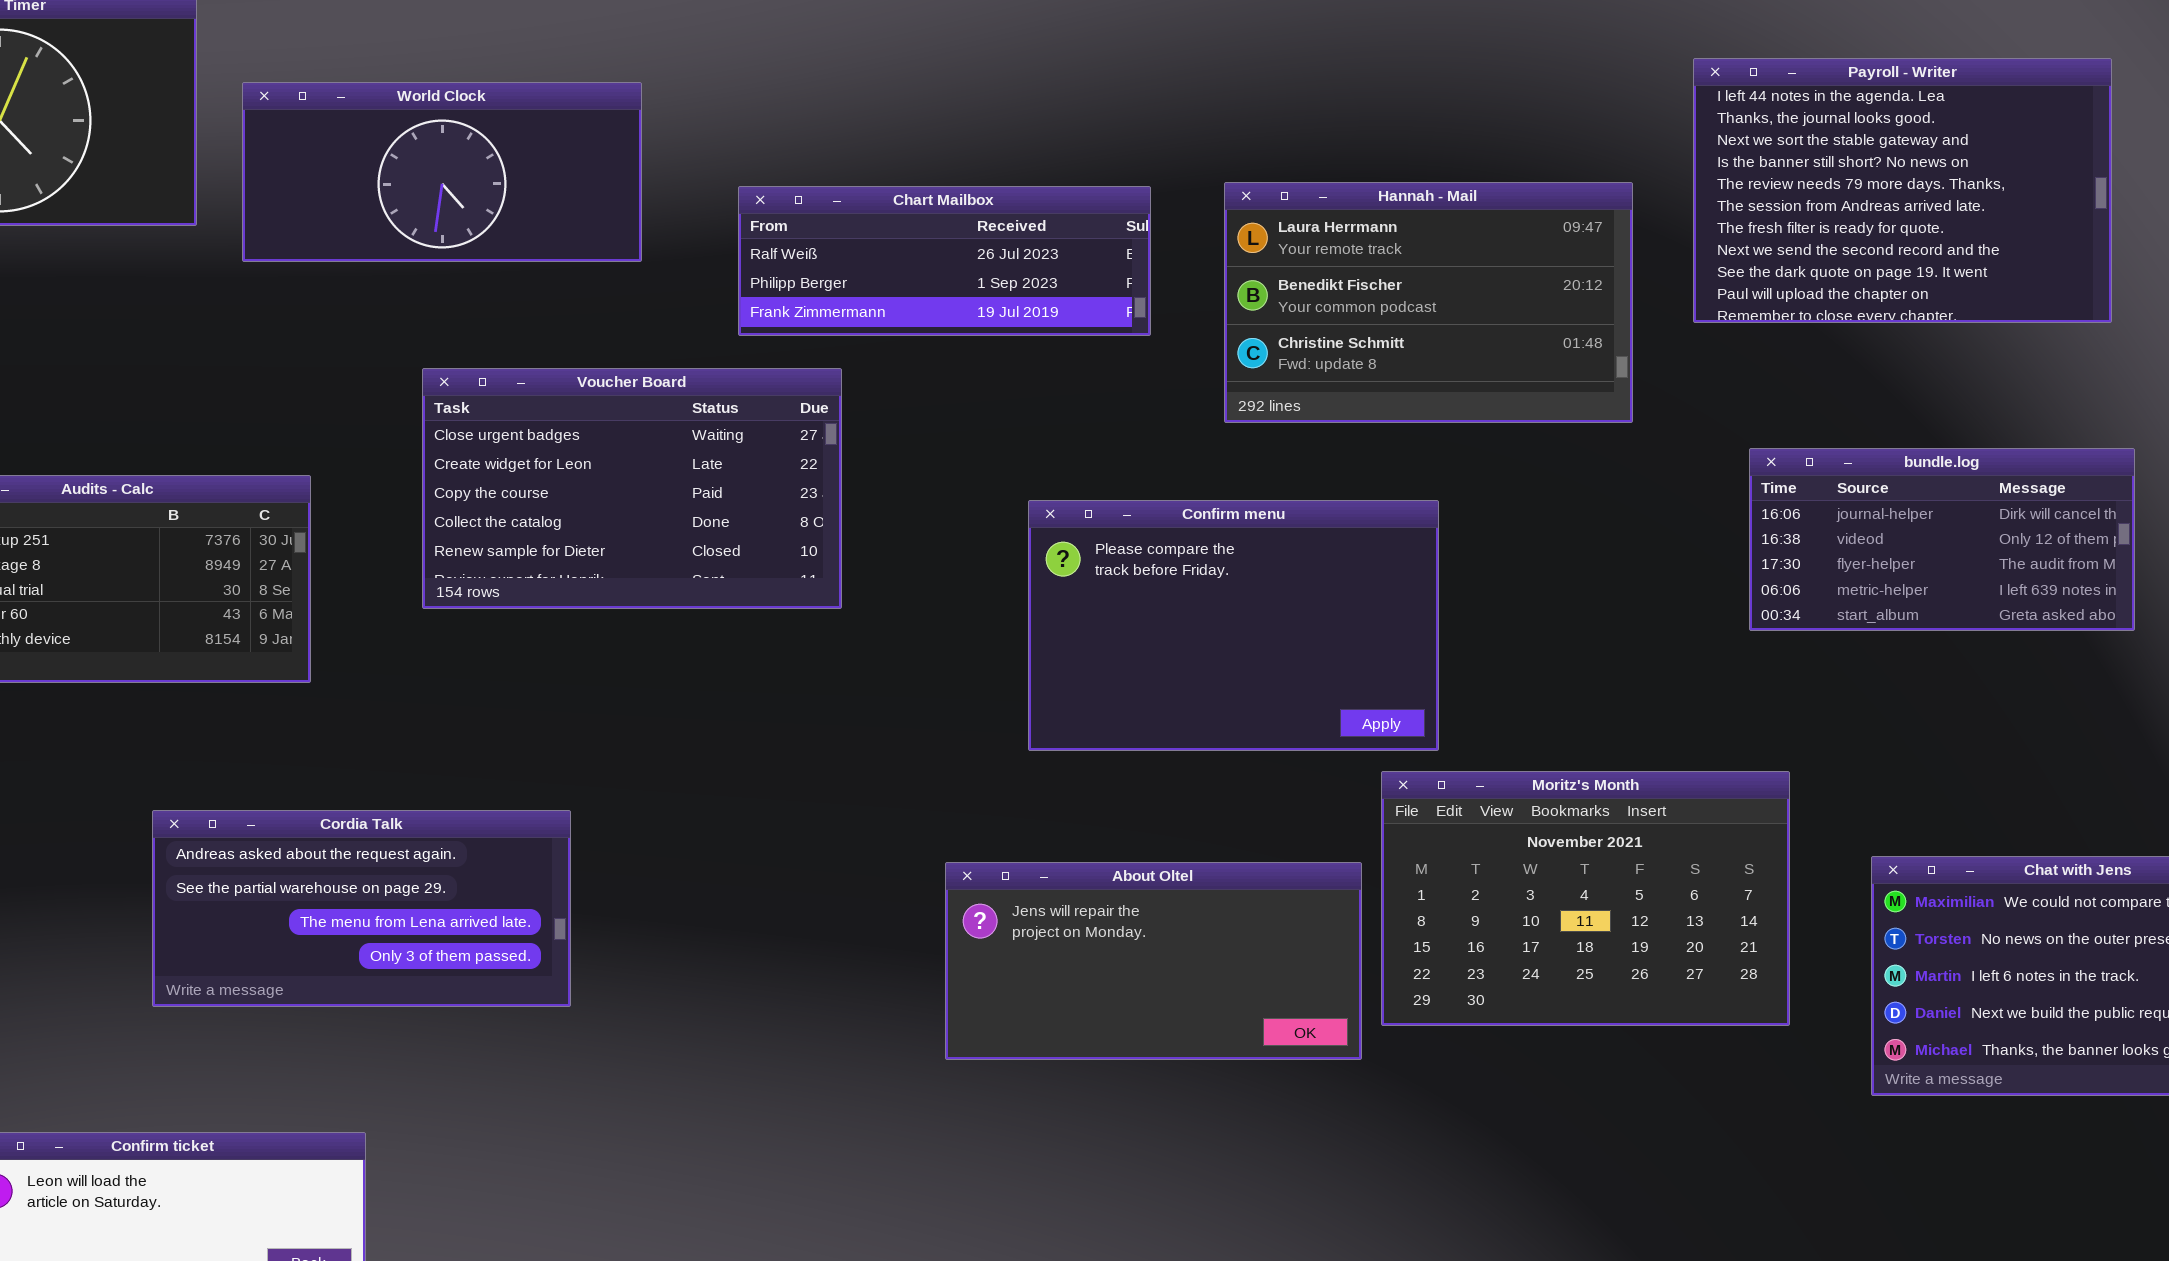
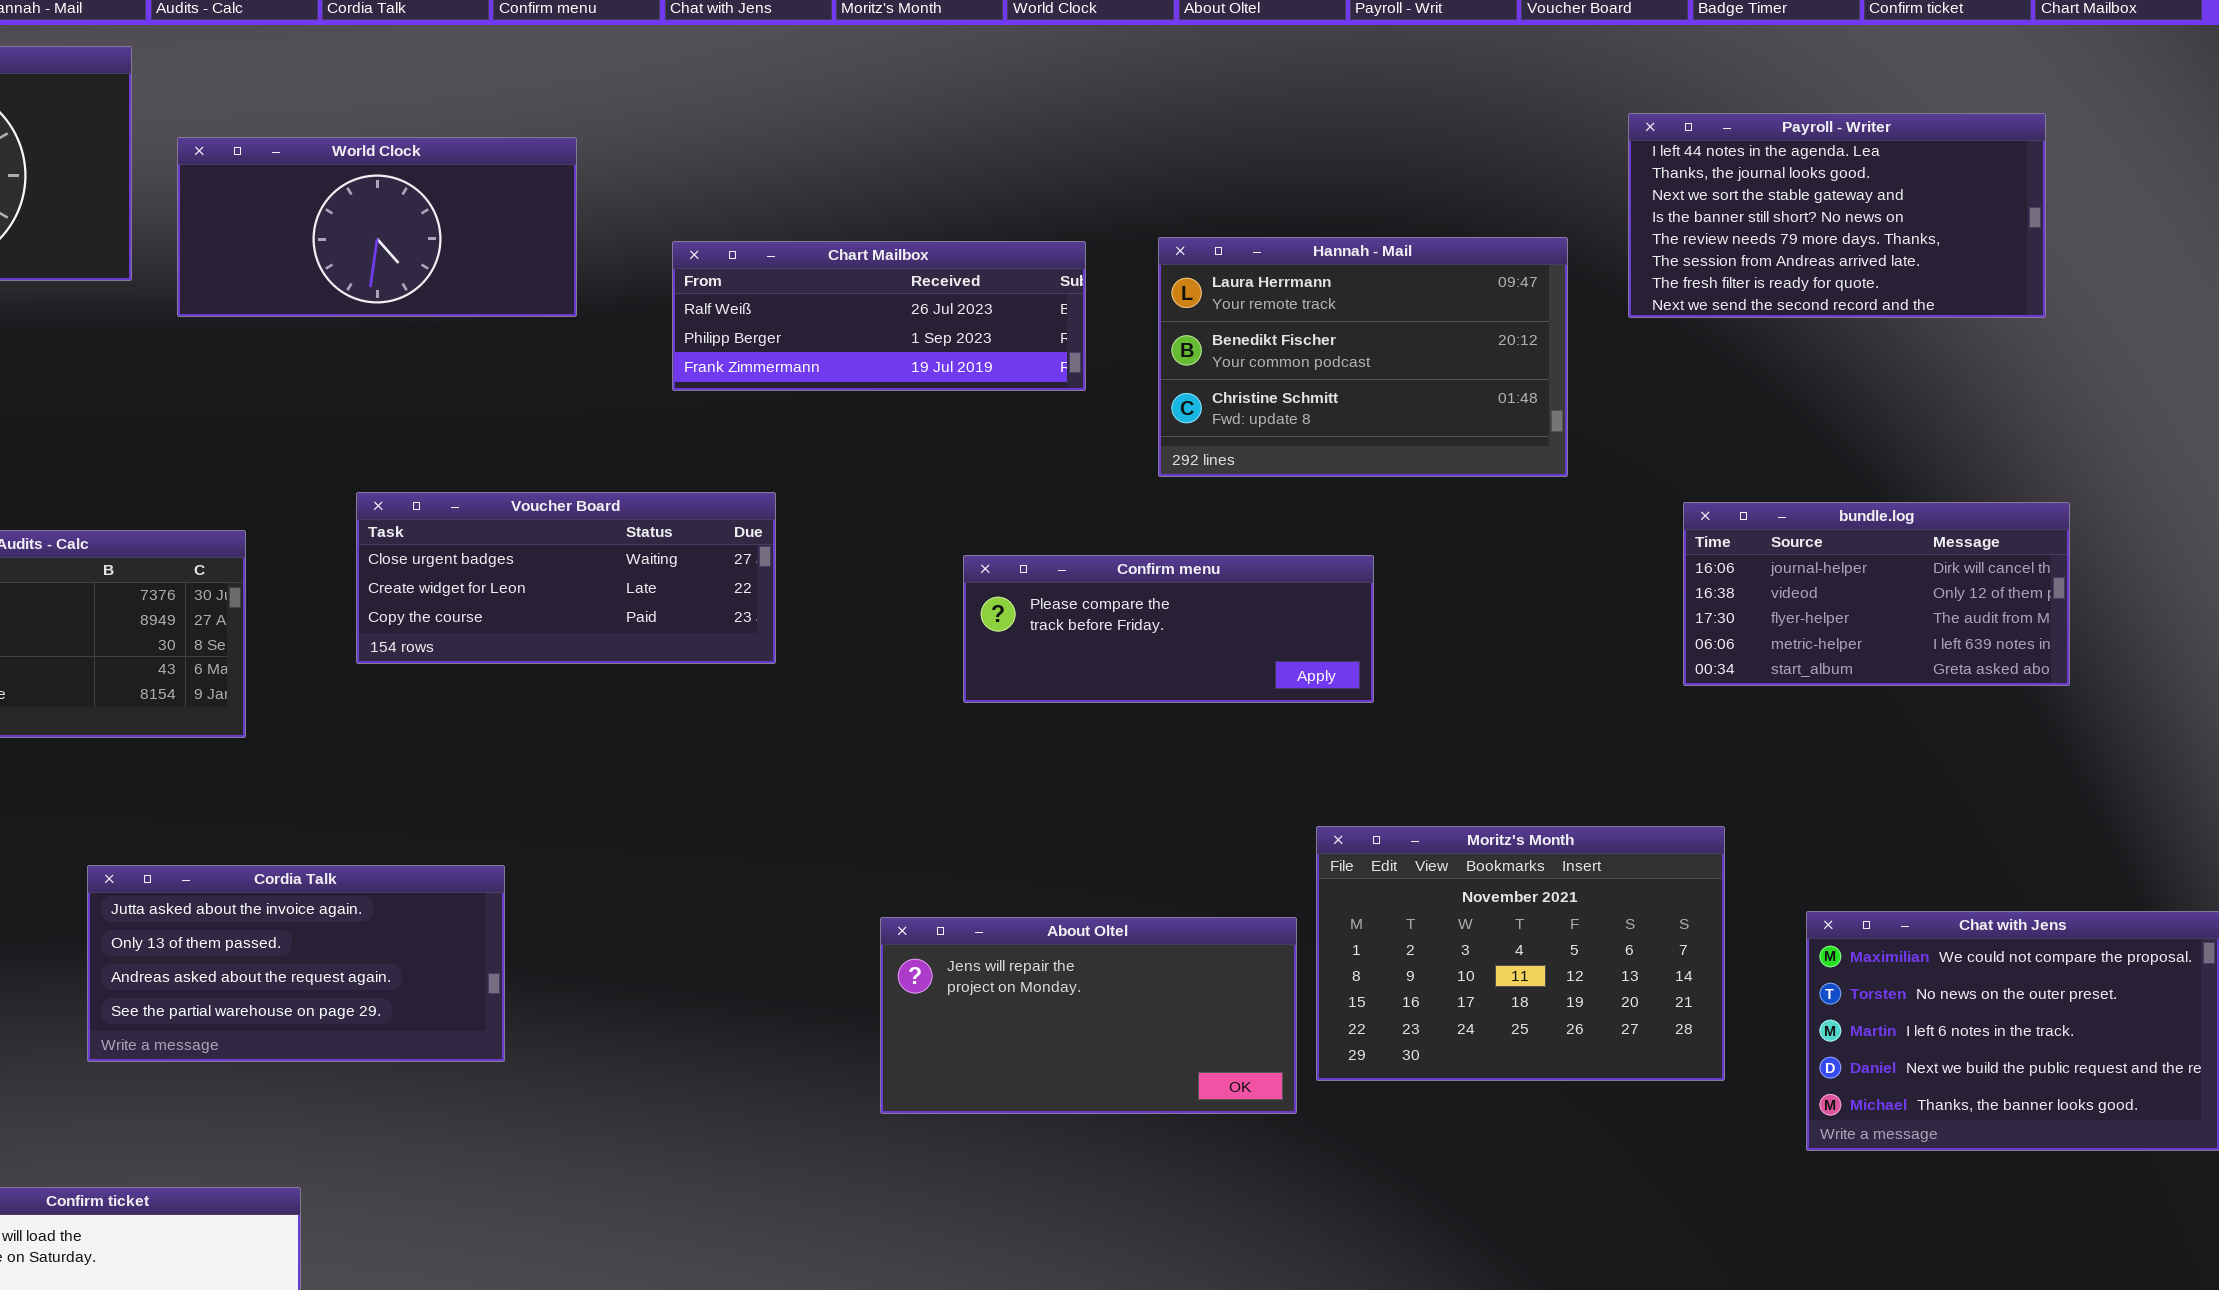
Payroll - Writer: [1693,58,2112,323] -> [1628,113,2046,318], resized
Voucher Board: [422,368,842,609] -> [356,492,776,664], resized
Confirm menu: [1028,500,1439,751] -> [963,555,1374,703], resized
Cordia Talk: [152,810,571,1007] -> [87,865,505,1062], scrolled up 2 rows

